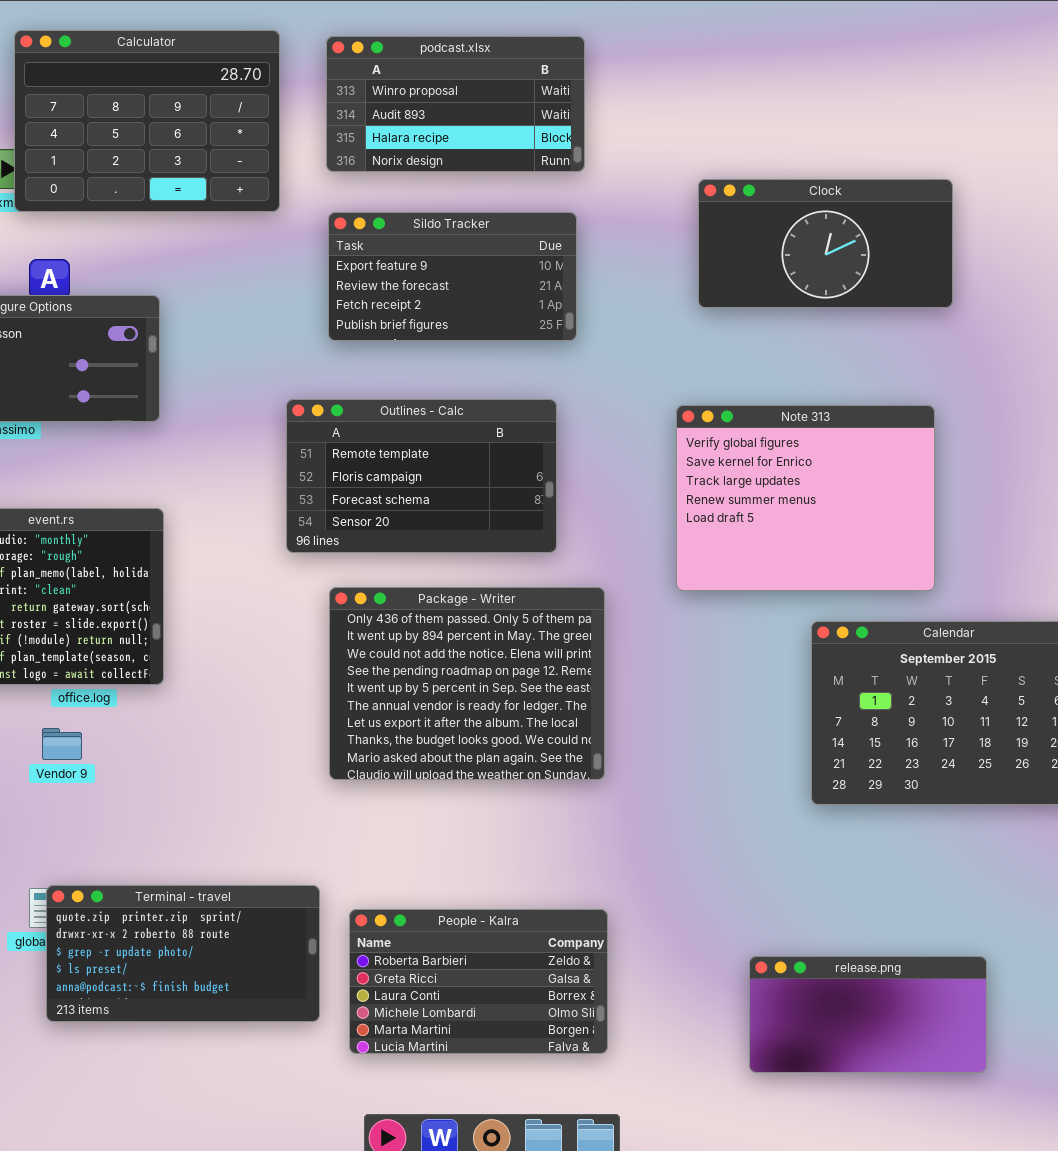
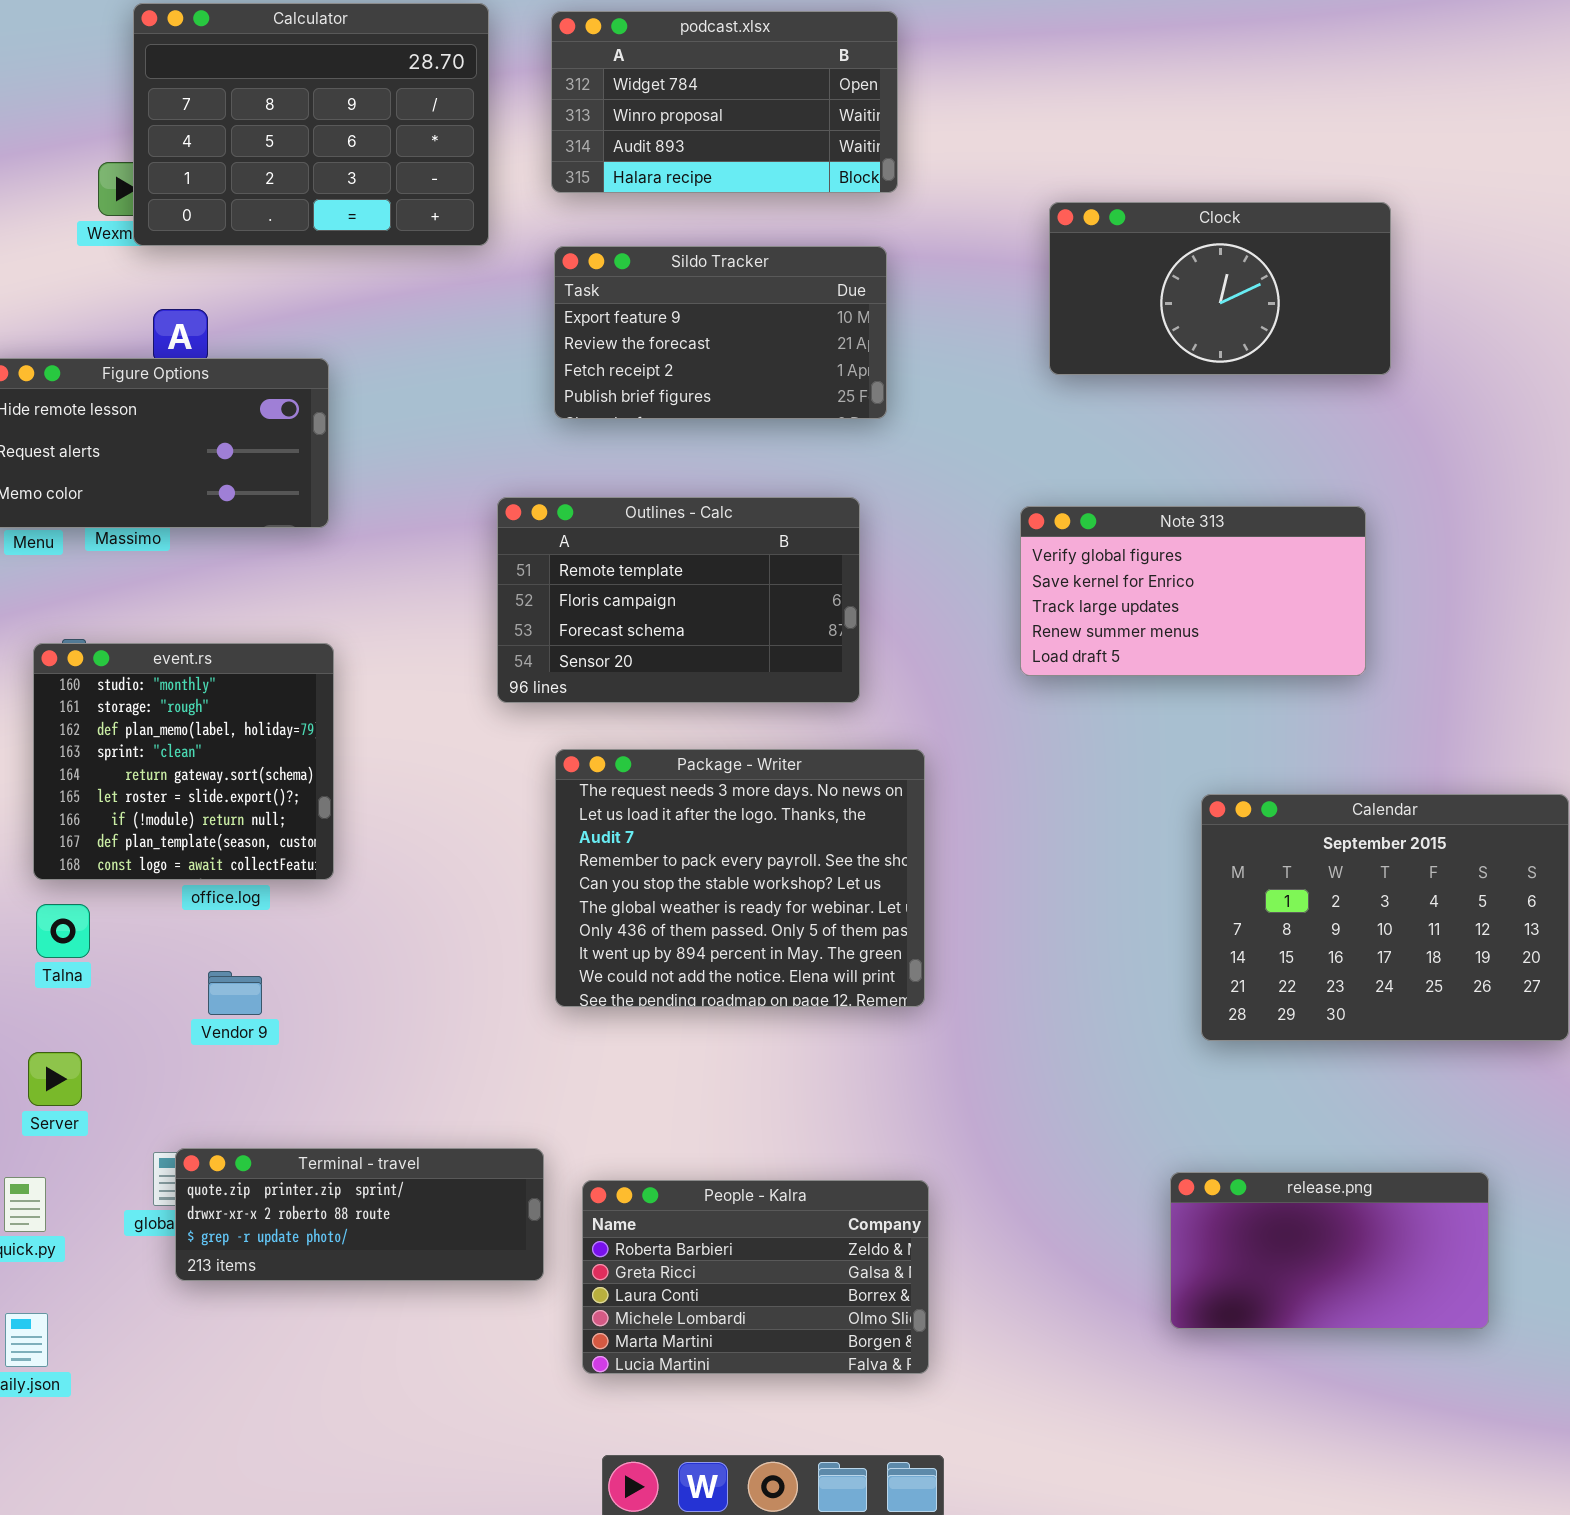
podcast.xlsx: [326,36,585,172] -> [551,11,898,193], scrolled up 1 row
Note 313: [676,405,935,591] -> [1020,506,1366,676], resized
Package - Writer: [329,587,605,780] -> [555,749,925,1007], scrolled up 6 rows
Vendor 9: [42,728,82,760] -> [208,971,262,1015], moved
Terminal - travel: [46,885,320,1022] -> [175,1148,544,1281], resized
release.png: [749,956,987,1073] -> [1170,1172,1489,1329], moved

